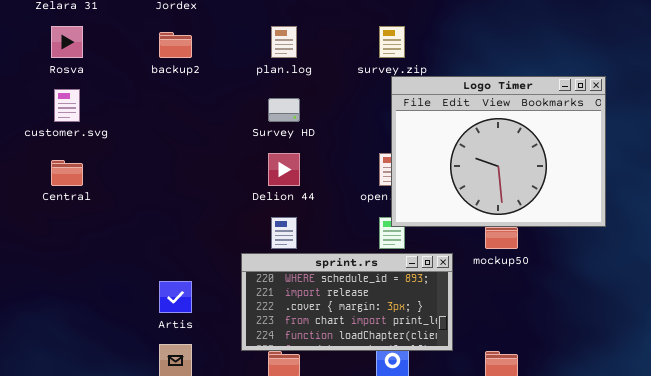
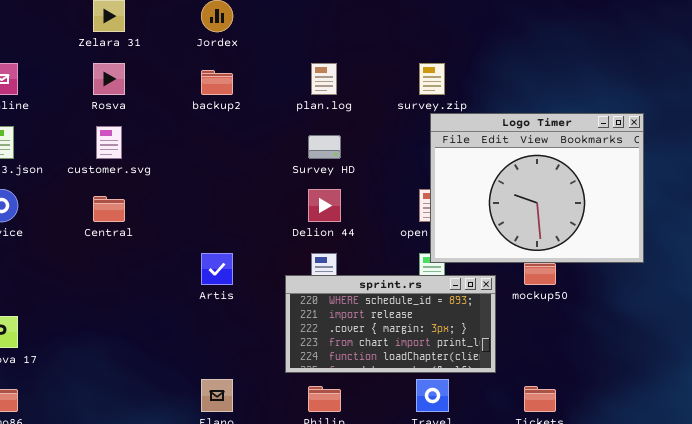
sprint.rs: [241,253,453,351] -> [285,275,496,373], moved
Artis: [159,281,192,313] -> [201,253,233,285], moved

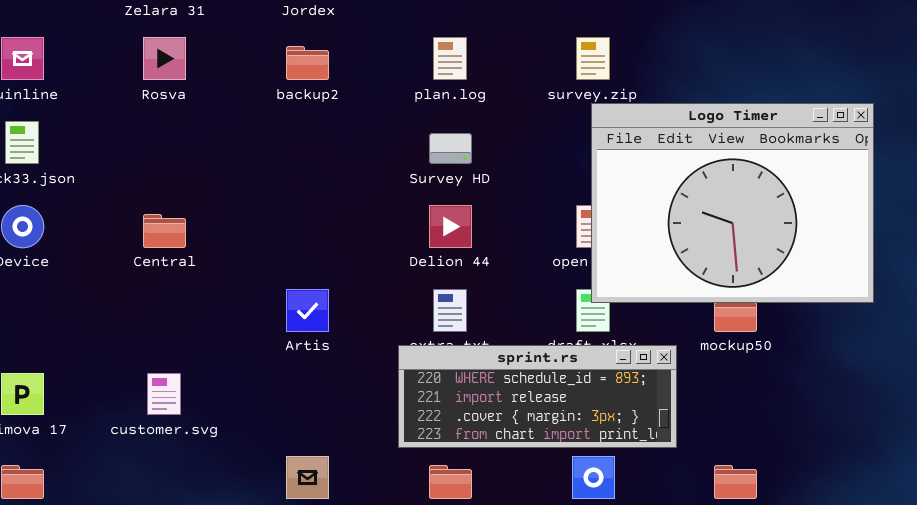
customer.svg: [96,126,122,159] -> [147,373,181,415], moved
sprint.rs: [285,275,496,373] -> [398,345,677,448], resized

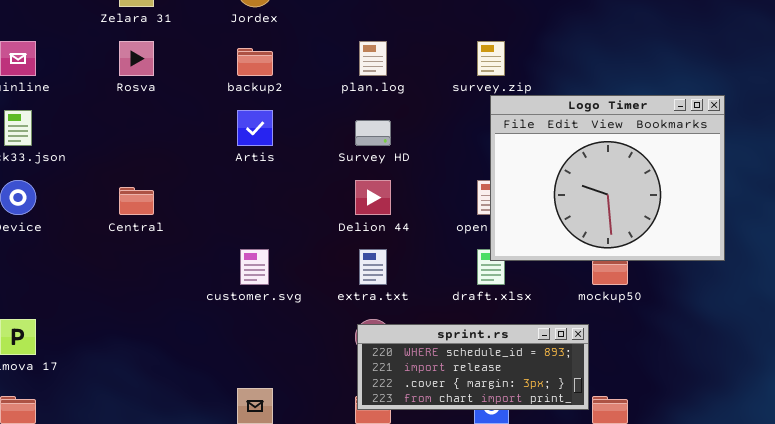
Artis: [286,289,329,332] -> [237,110,273,146], moved
sprint.rs: [398,345,677,448] -> [357,324,589,410], moved
customer.svg: [147,373,181,415] -> [240,249,269,285], moved

